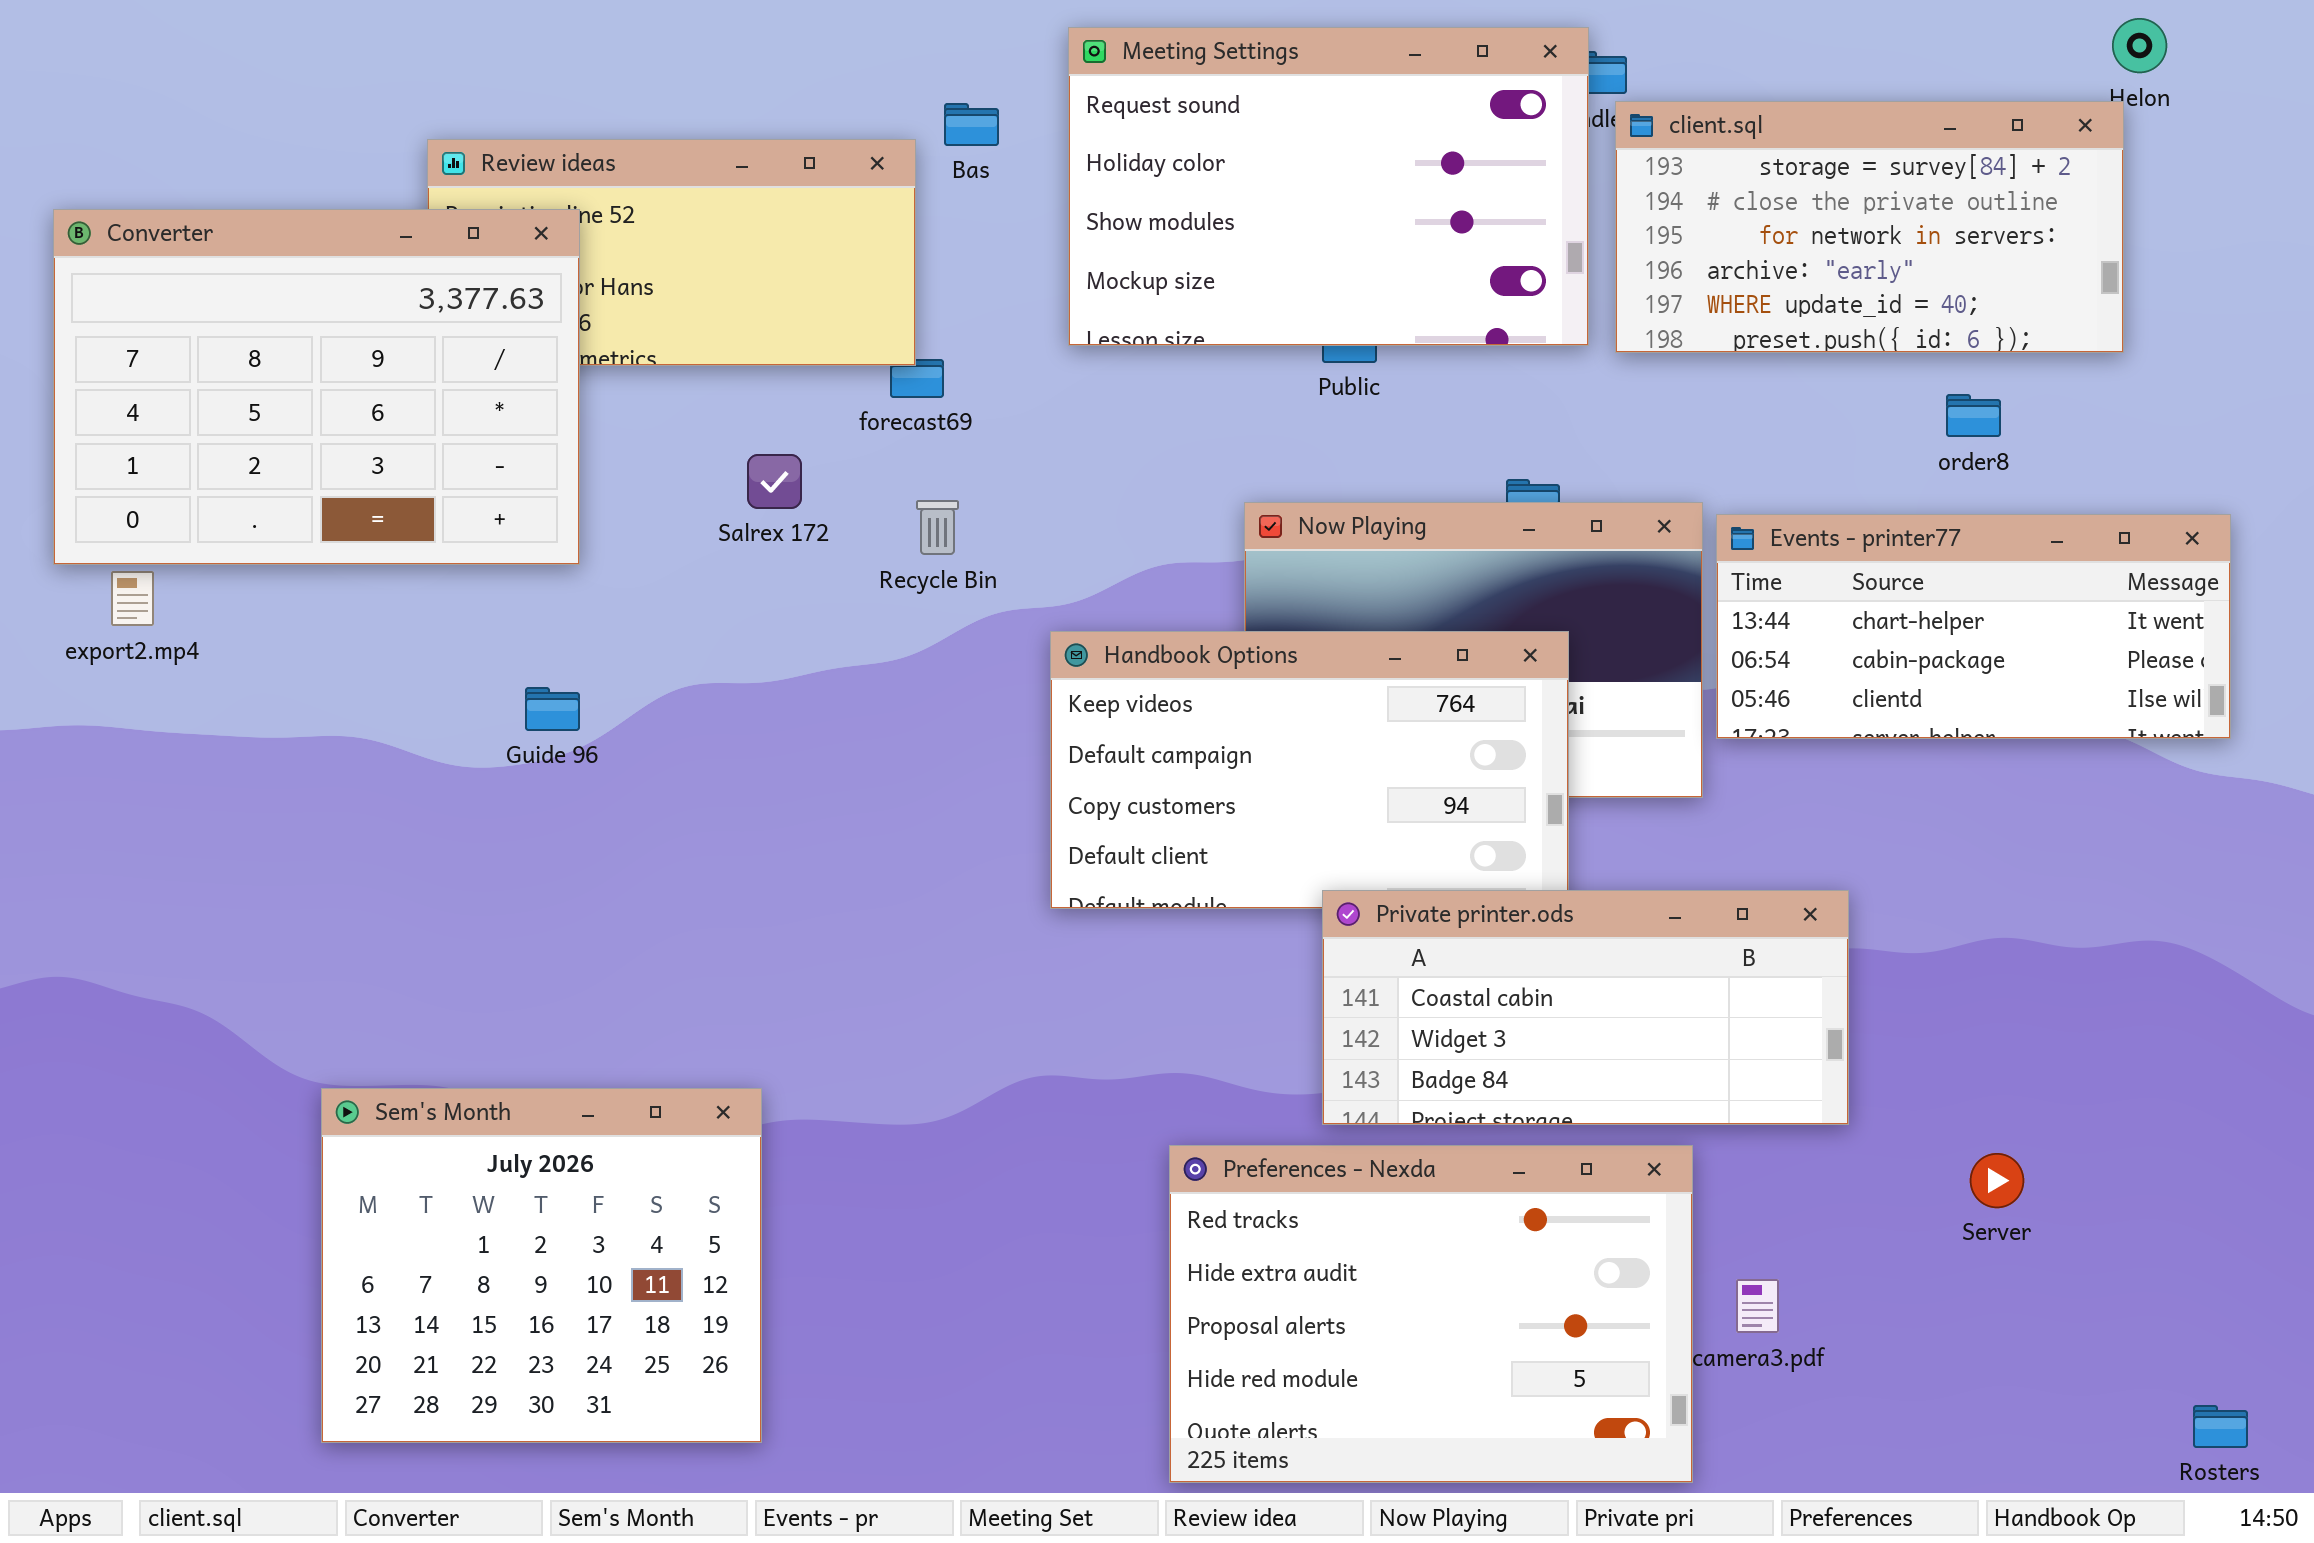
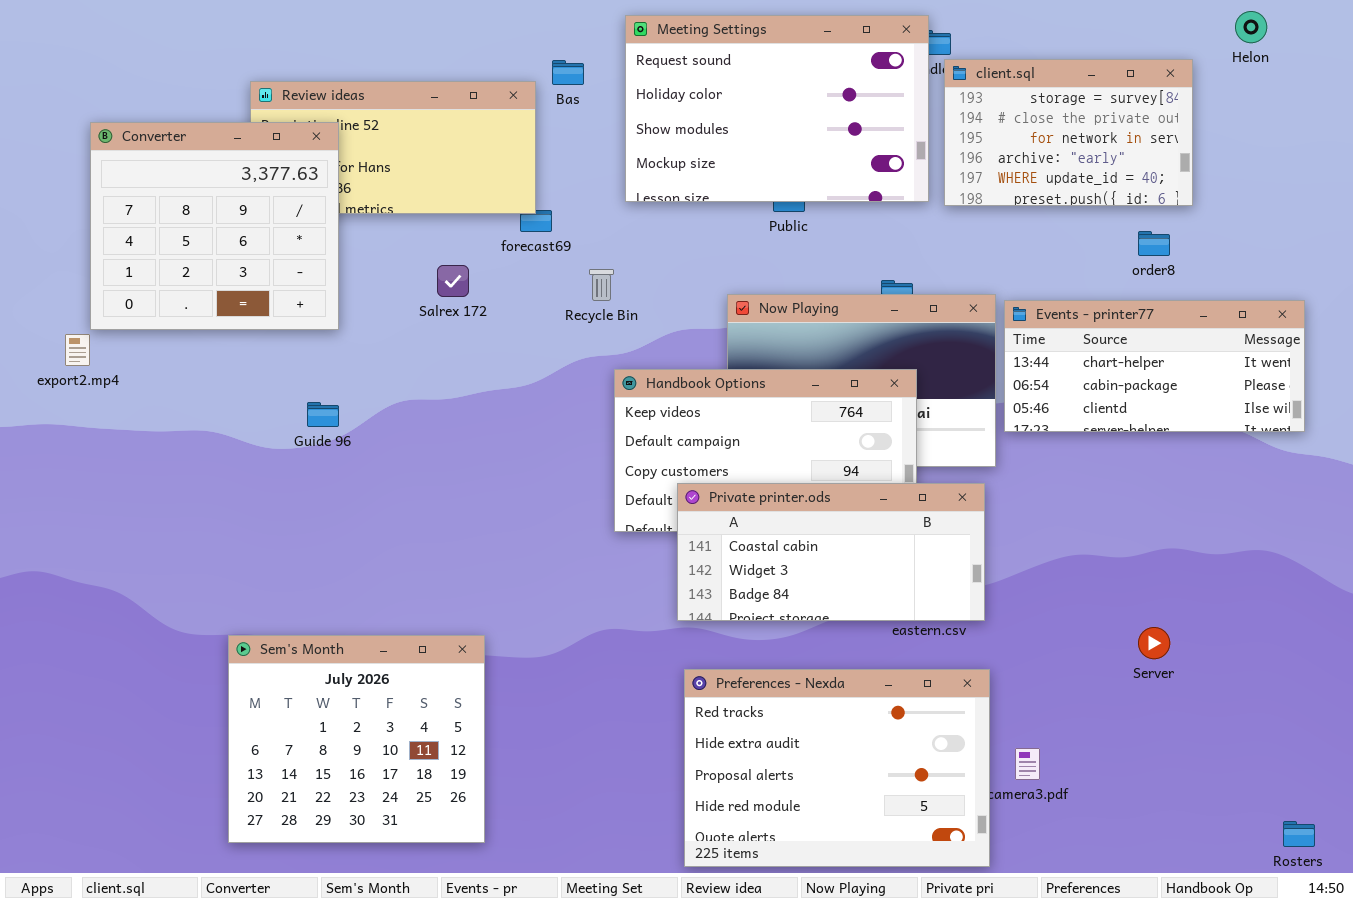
client.sql: [1615,101,2124,353] -> [944,59,1193,206], resized
Converter: [53,209,580,565] -> [90,122,339,330], resized
Recycle Bin: [916,500,959,555] -> [589,269,614,301], moved
Private printer.ods: [1322,890,1849,1125] -> [677,483,985,621], moved
Sem's Month: [321,1088,762,1443] -> [228,635,485,843], moved
Server: [1970,1153,2024,1208] -> [1138,627,1170,659], moved

